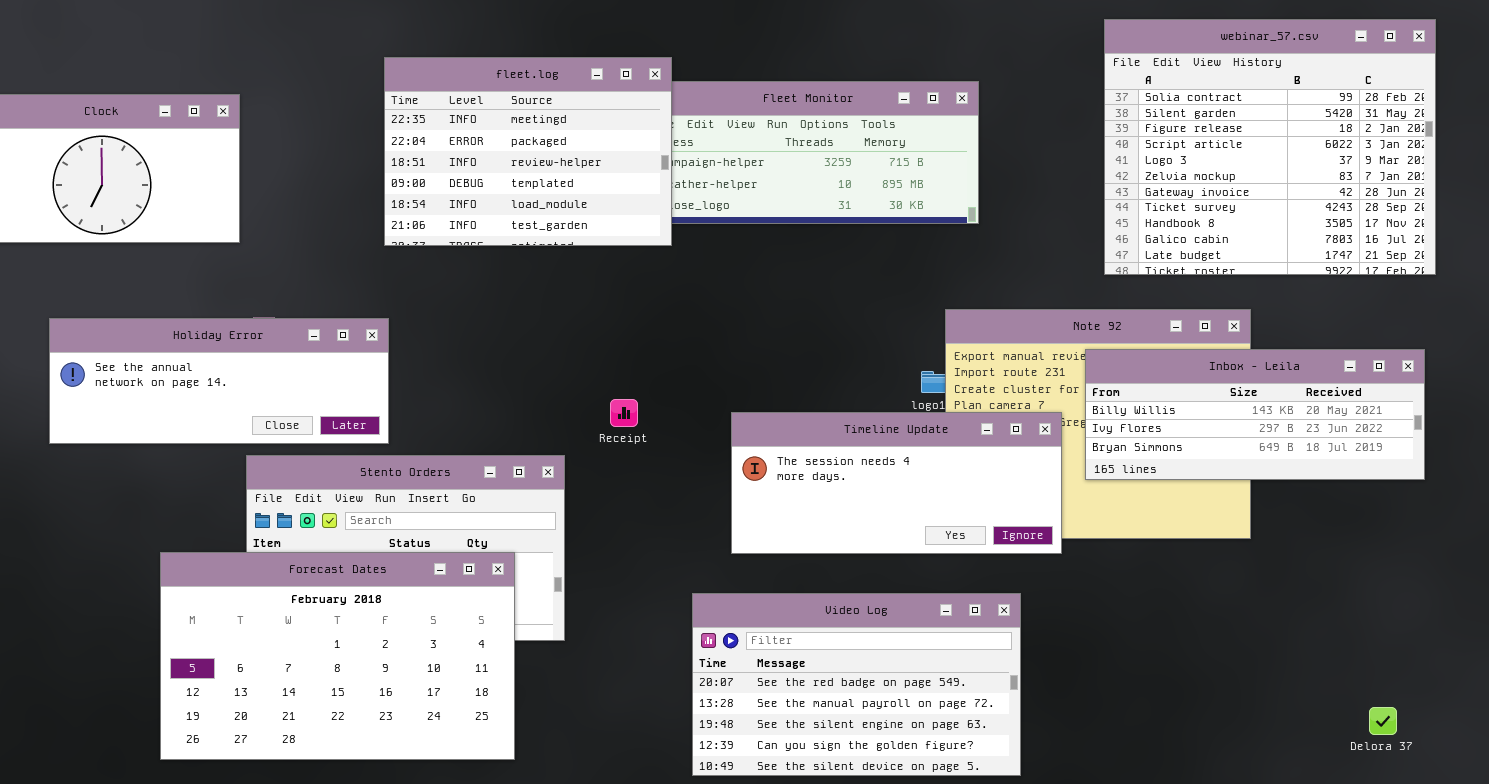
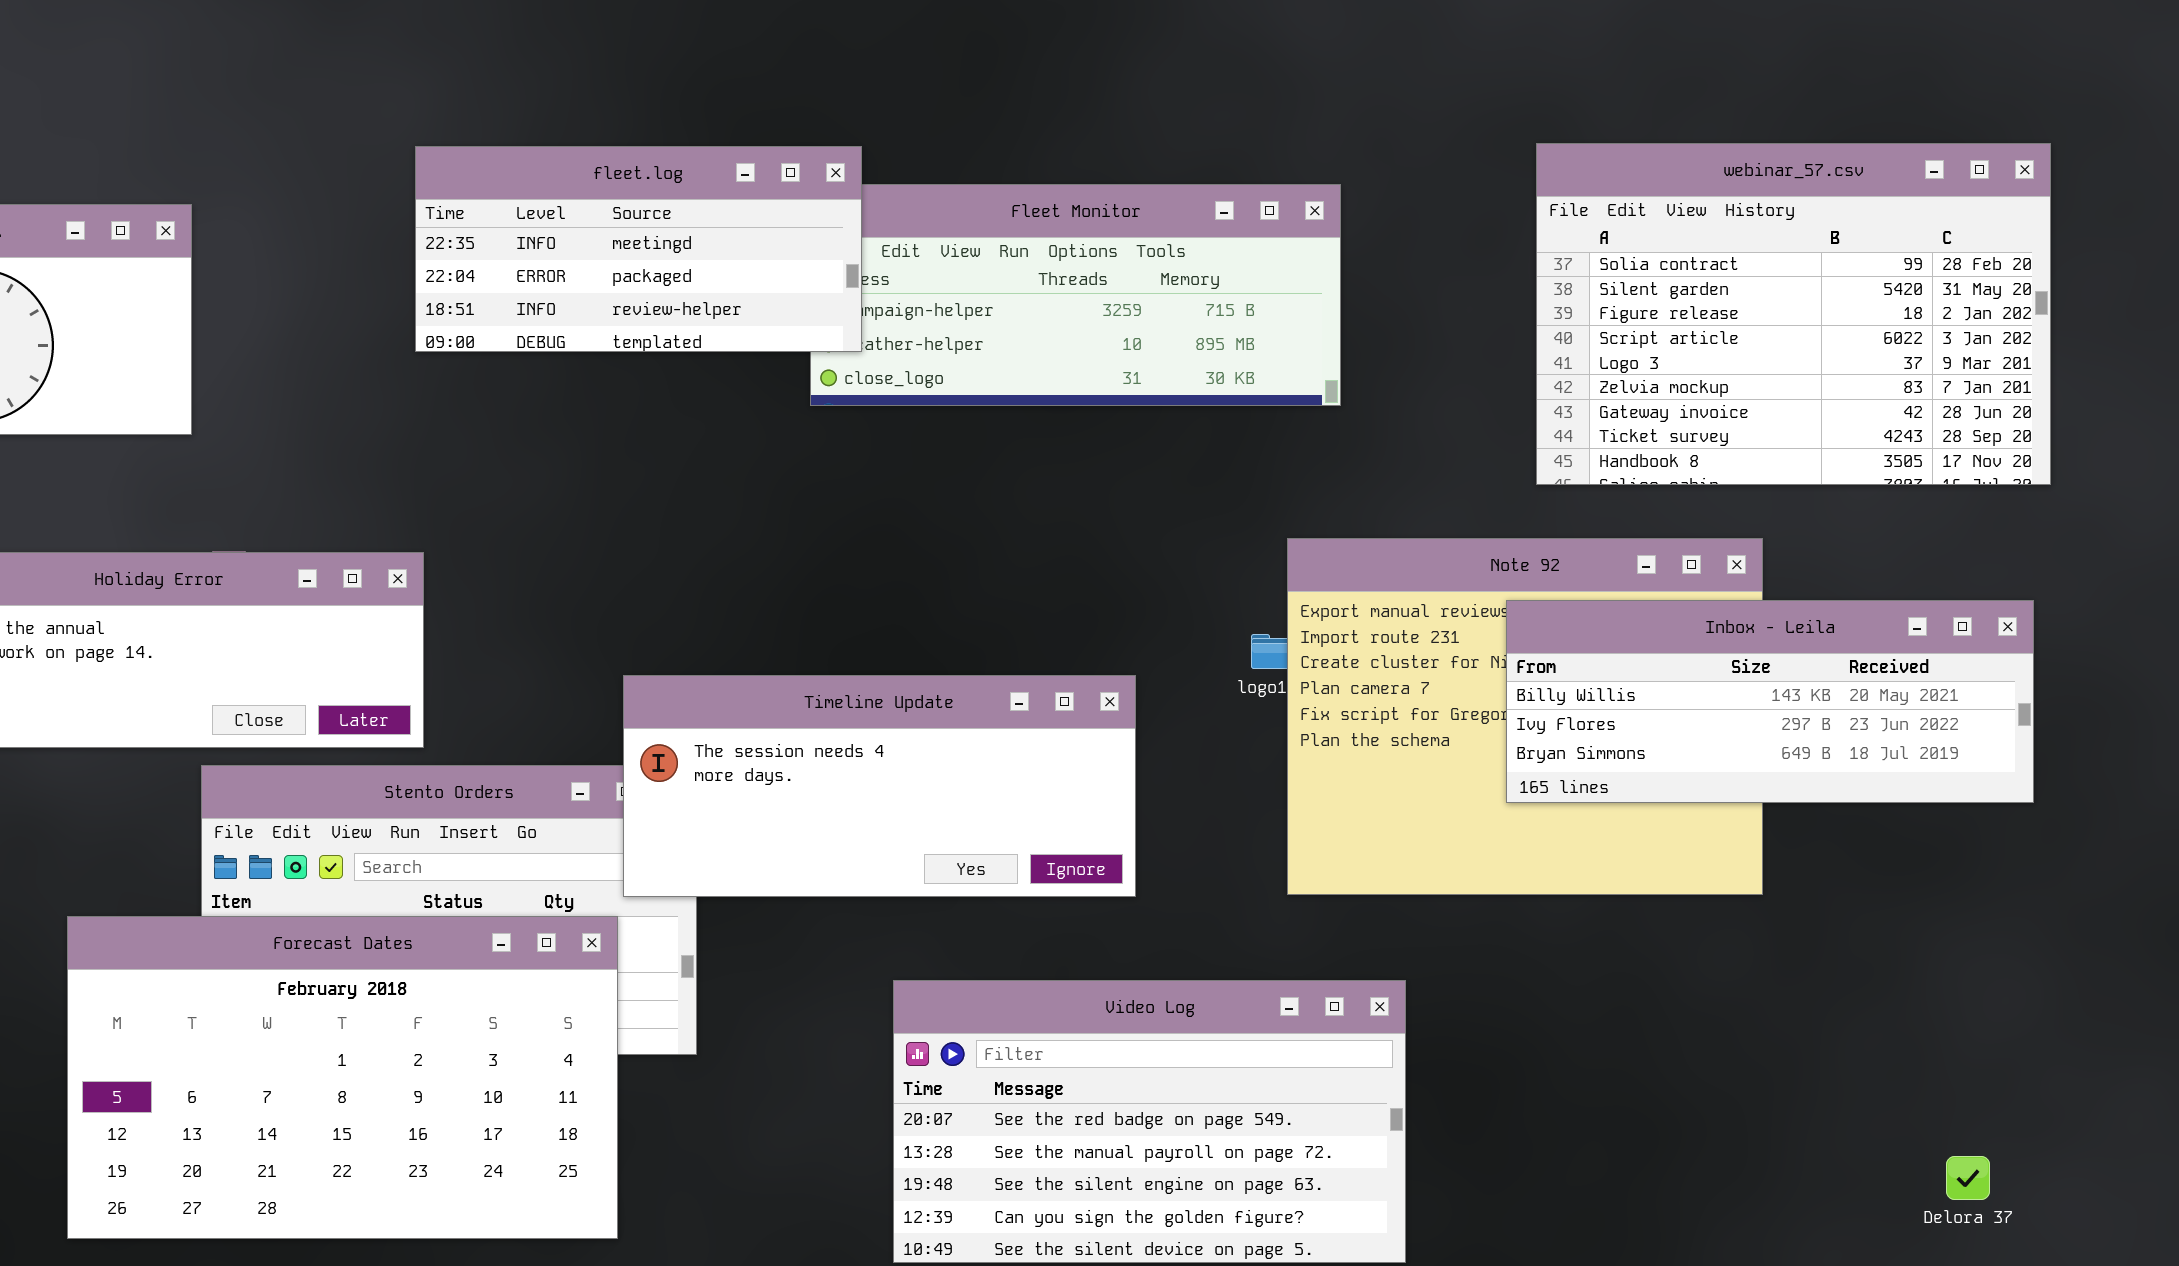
webinar_57.csv: [1104,19,1436,275] -> [1536,143,2051,485], resized
fleet.log: [384,57,672,246] -> [415,146,862,352], resized
Timeline Update: [731,412,1062,554] -> [623,675,1136,897], moved

